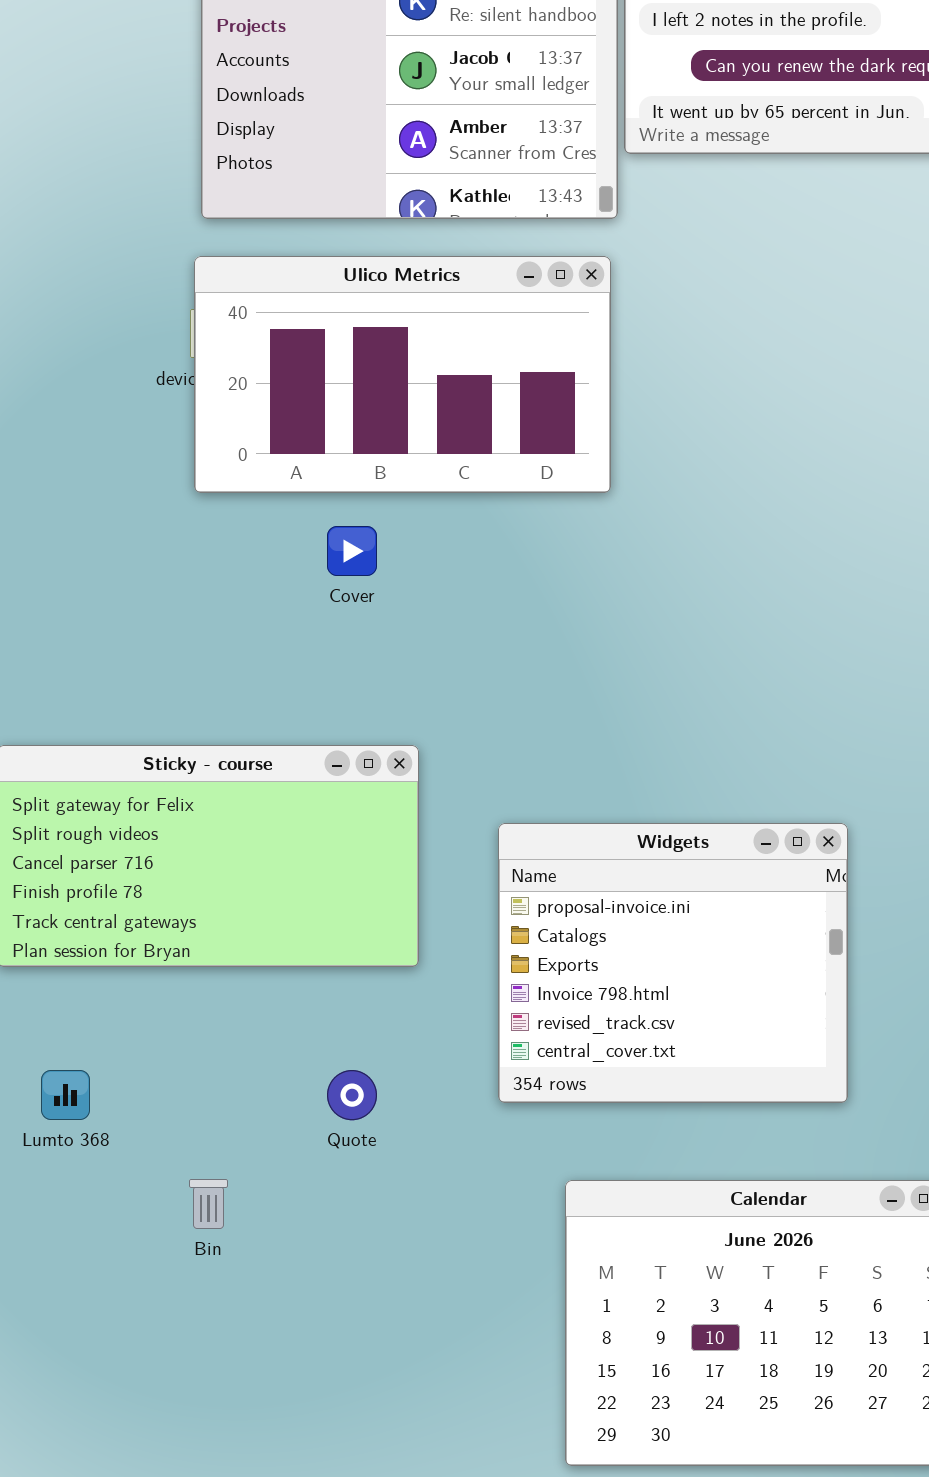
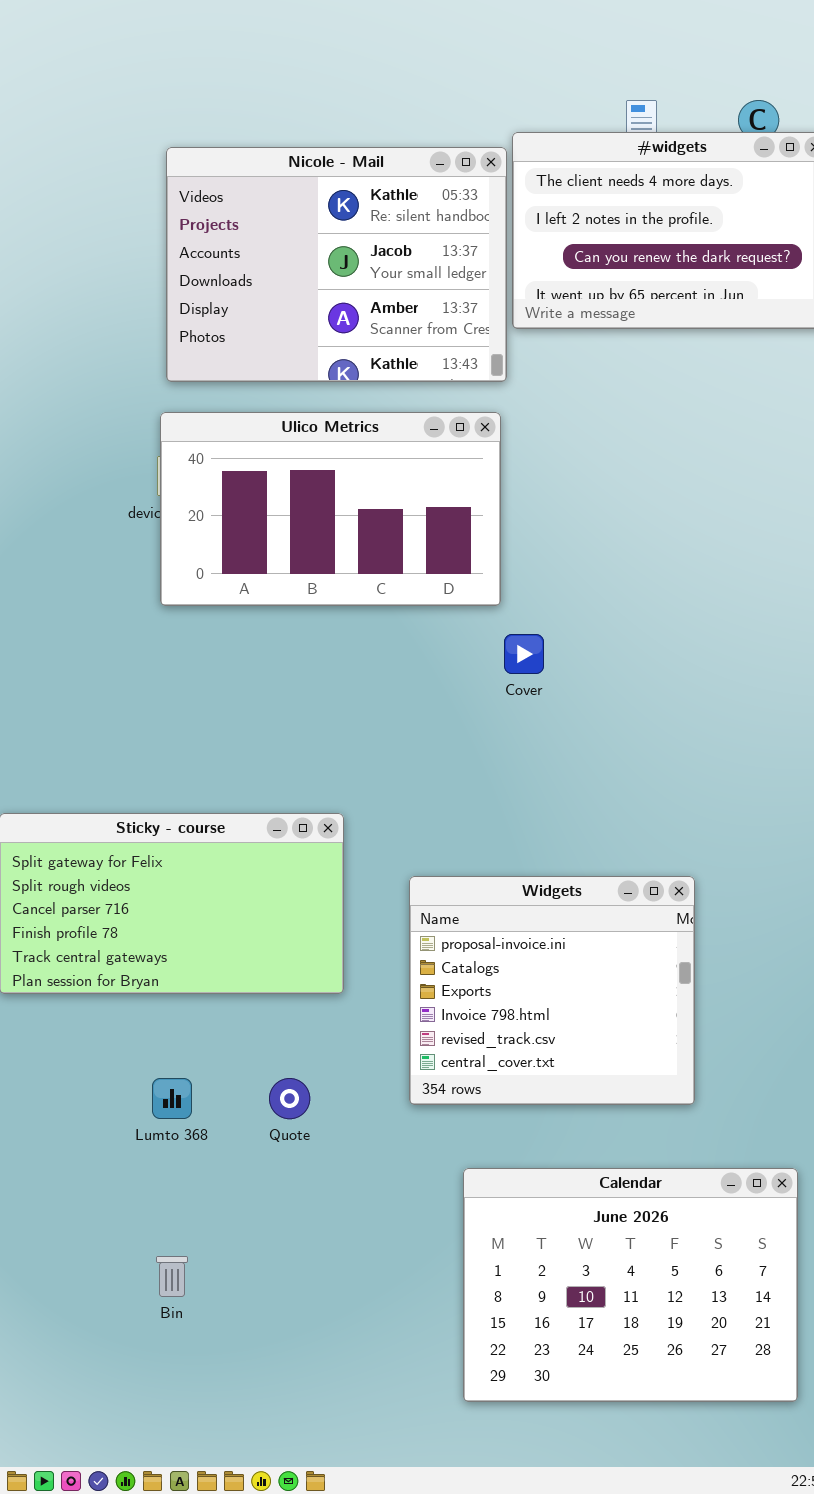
Cover: [327,526,377,576] -> [504,634,544,674], moved
Lumto 368: [41,1070,90,1120] -> [152,1078,192,1119], moved
Bin: [189,1179,228,1229] -> [156,1256,188,1297], moved

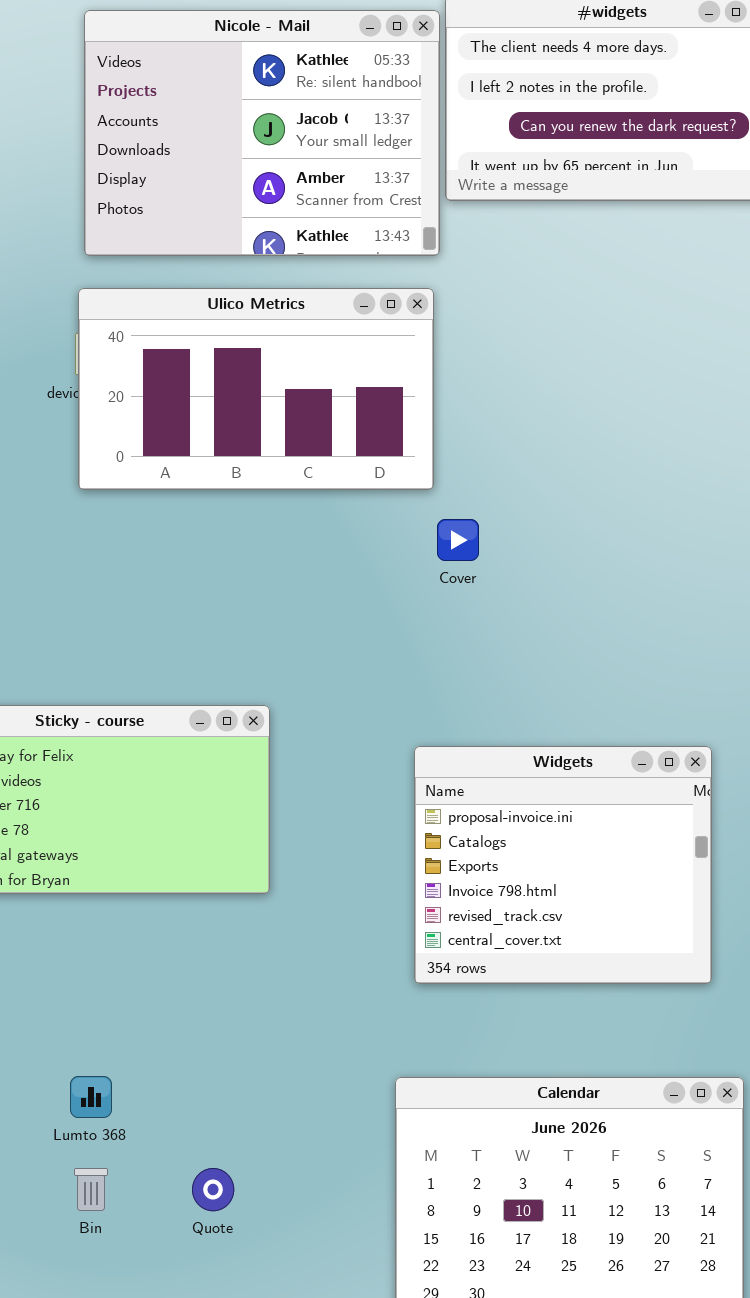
Widgets: [409,876,695,1105] -> [414,746,712,984], moved
Lumto 368: [152,1078,192,1119] -> [70,1076,112,1118], moved
Quote: [269,1078,310,1119] -> [192,1168,234,1211], moved

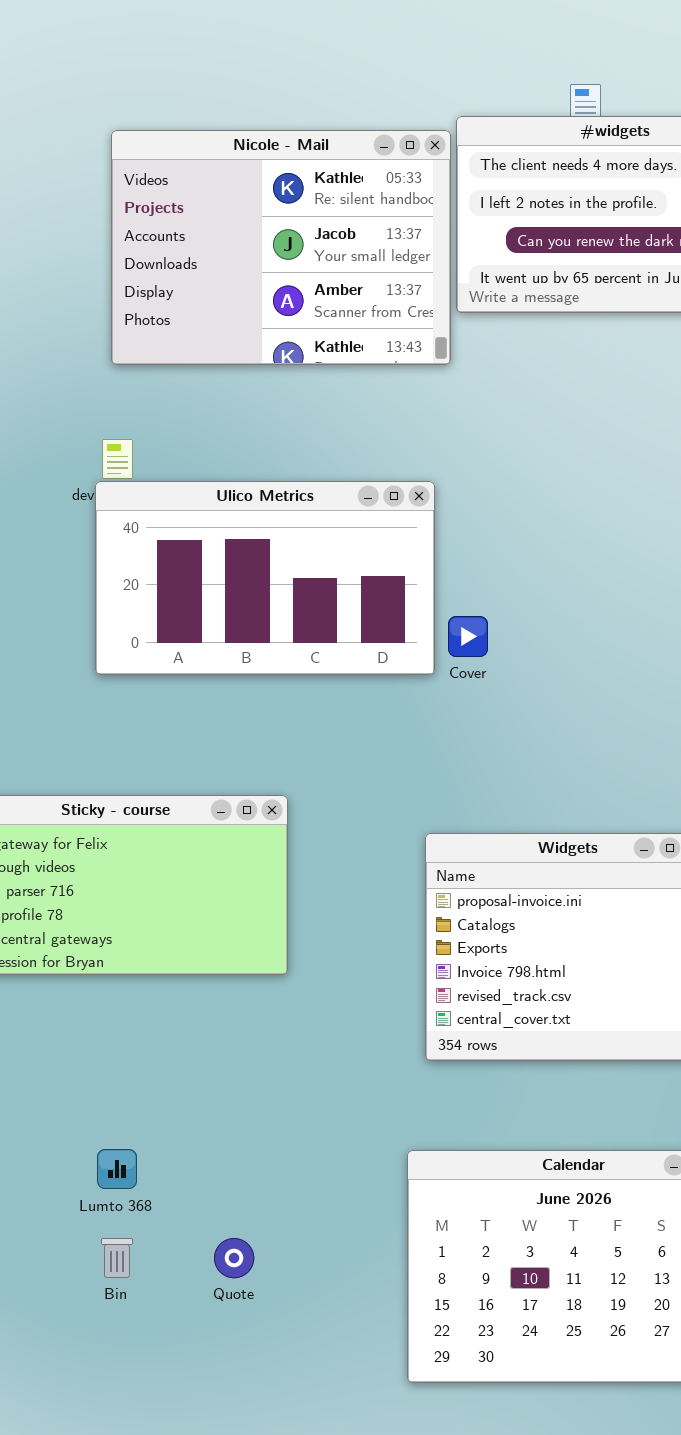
Ulico Metrics: [78,288,434,490] -> [95,481,435,675], moved

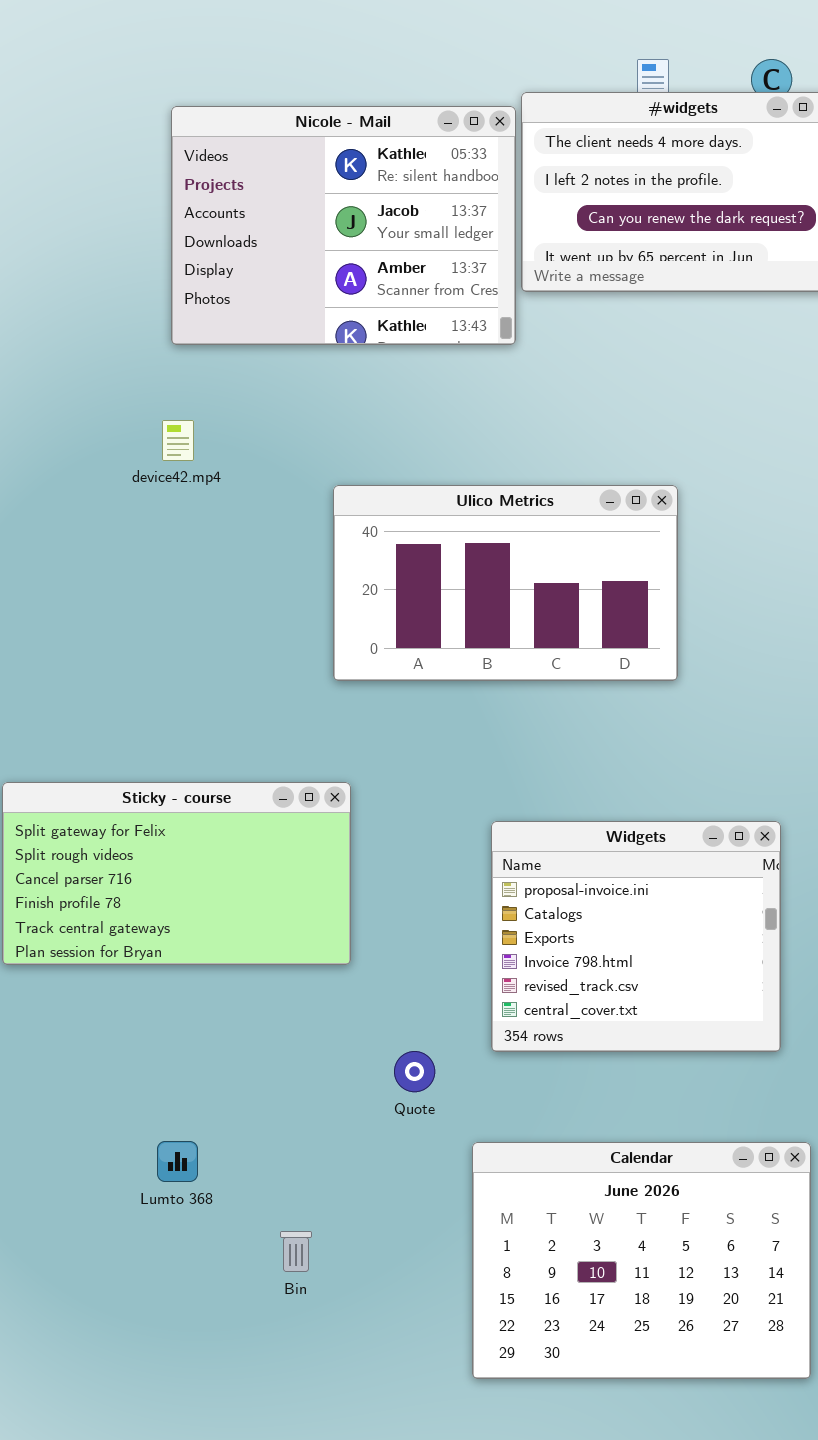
Ulico Metrics: [95,481,435,675] -> [333,485,678,681], moved
Bin: [101,1238,133,1278] -> [280,1231,312,1272], moved
Quote: [214,1238,254,1278] -> [394,1051,435,1092], moved

